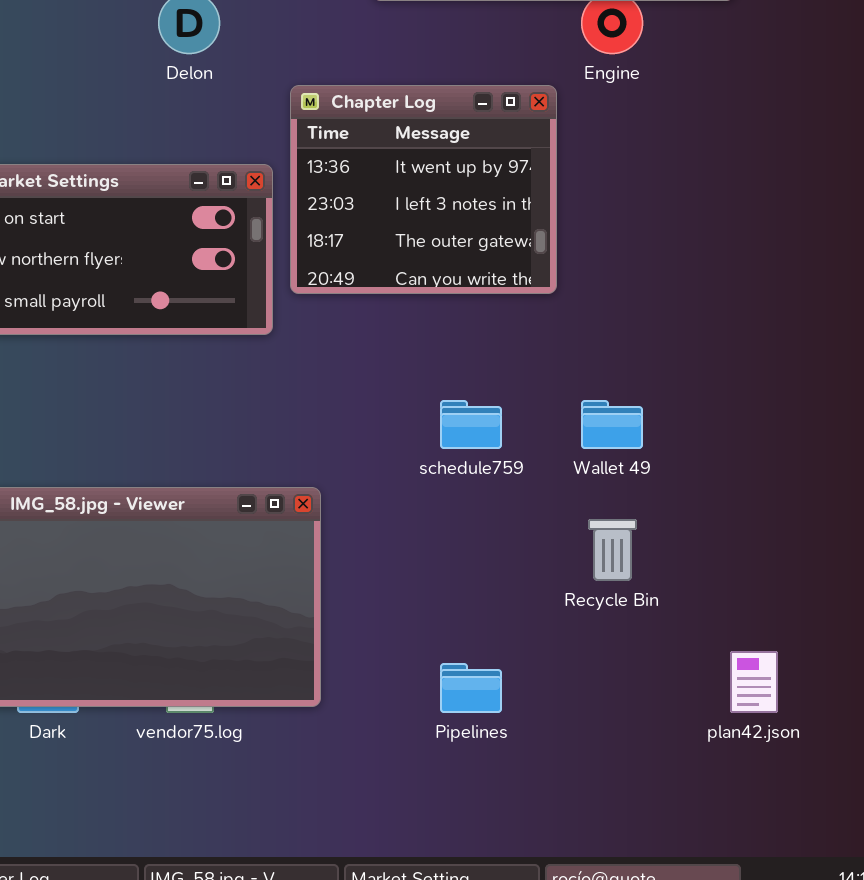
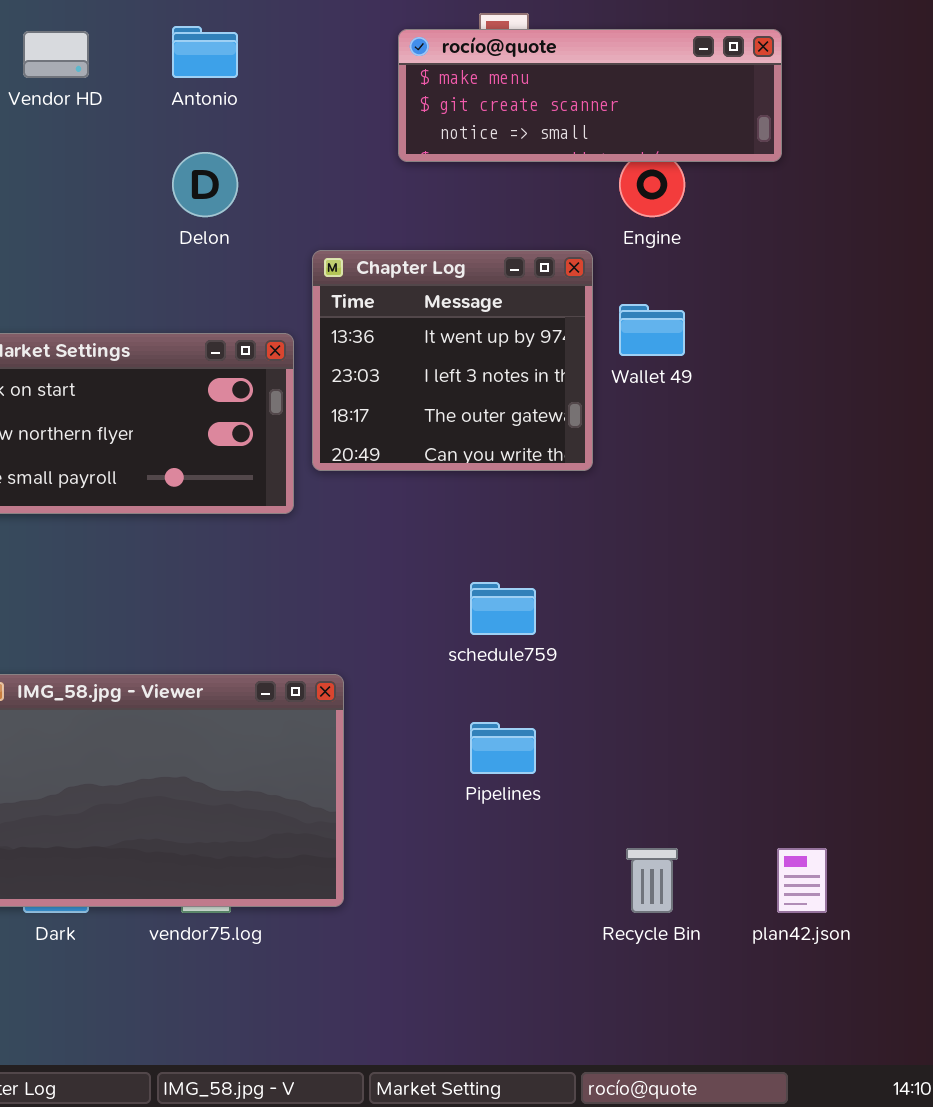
Wallet 49: [581,400,643,449] -> [619,304,685,356], moved
Recycle Bin: [588,519,637,581] -> [626,848,678,913], moved
Pipelines: [440,663,502,713] -> [470,722,536,774], moved

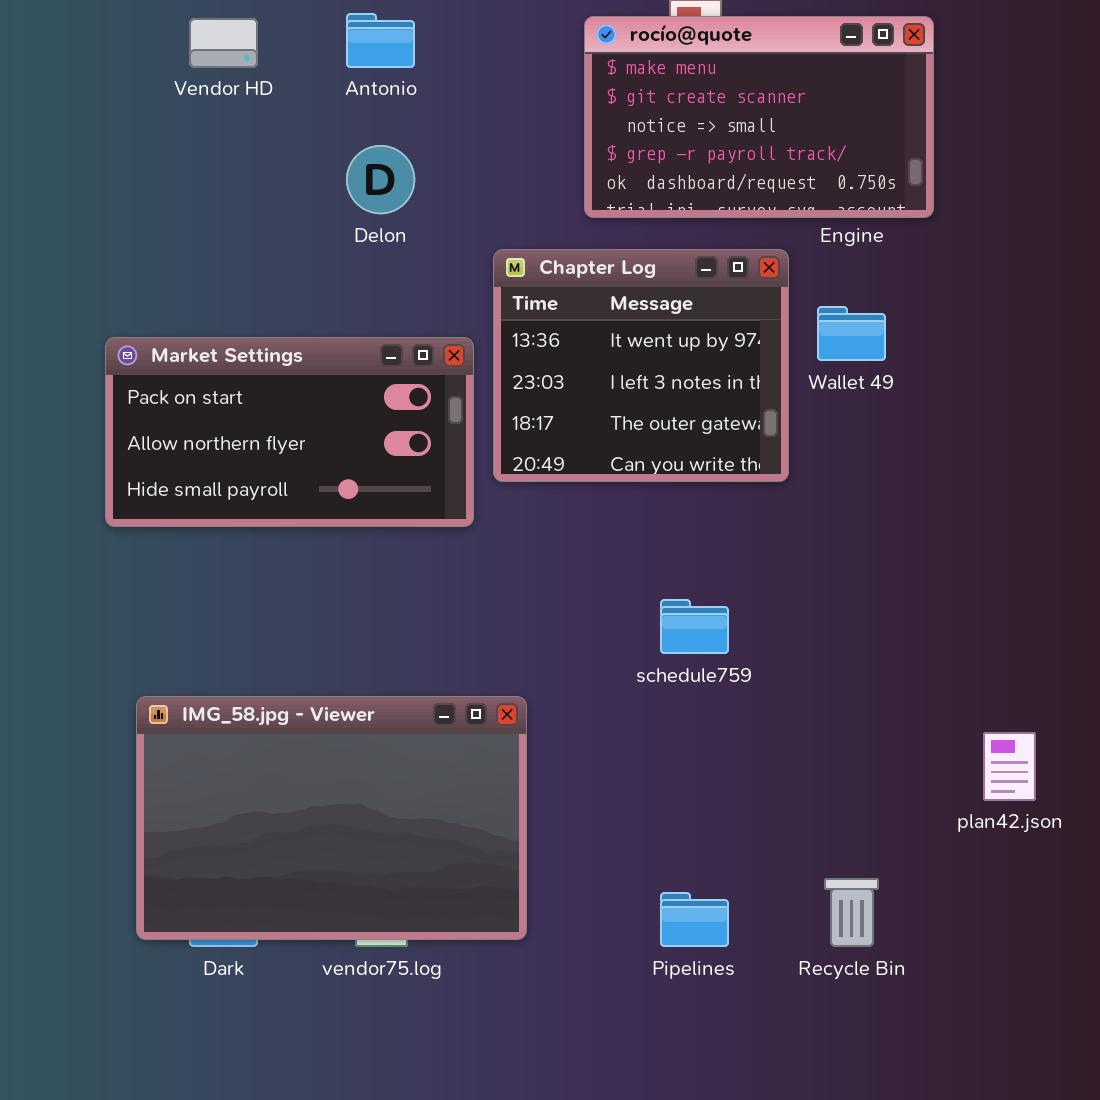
rocío@quote: [398,29,782,162] -> [584,16,934,218], resized
Pipelines: [470,722,536,774] -> [660,892,729,947], moved
plan42.json: [777,848,827,913] -> [983,732,1036,801], moved

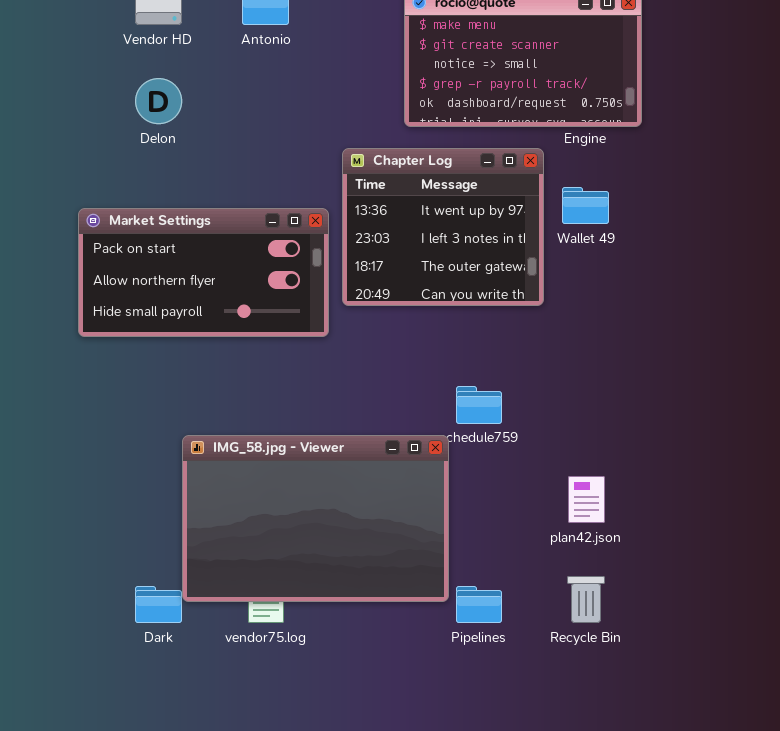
Delon: [346,145,415,214] -> [135,78,182,124], moved
IMG_58.jpg - Viewer: [136,696,527,940] -> [182,435,449,602], moved
plan42.json: [983,732,1036,801] -> [568,476,605,523], moved

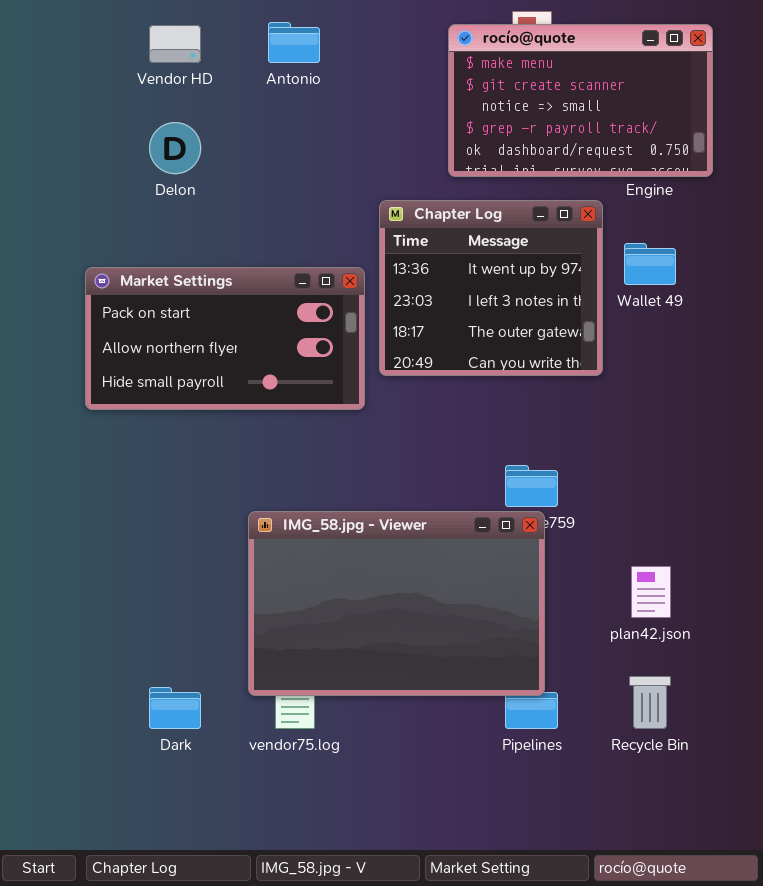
IMG_58.jpg - Viewer: [182,435,449,602] -> [248,511,545,696], moved

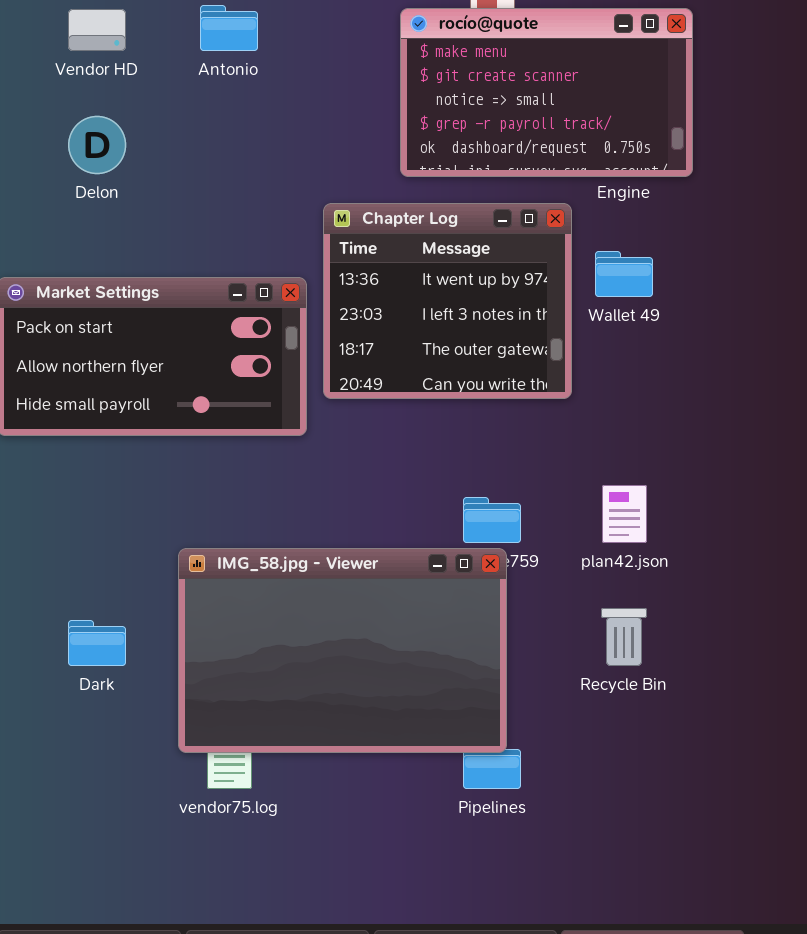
plan42.json: [631,566,671,618] -> [602,485,647,543], moved
Recycle Bin: [629,676,671,729] -> [601,608,647,666], moved
Dark: [149,687,201,729] -> [68,620,126,666], moved

